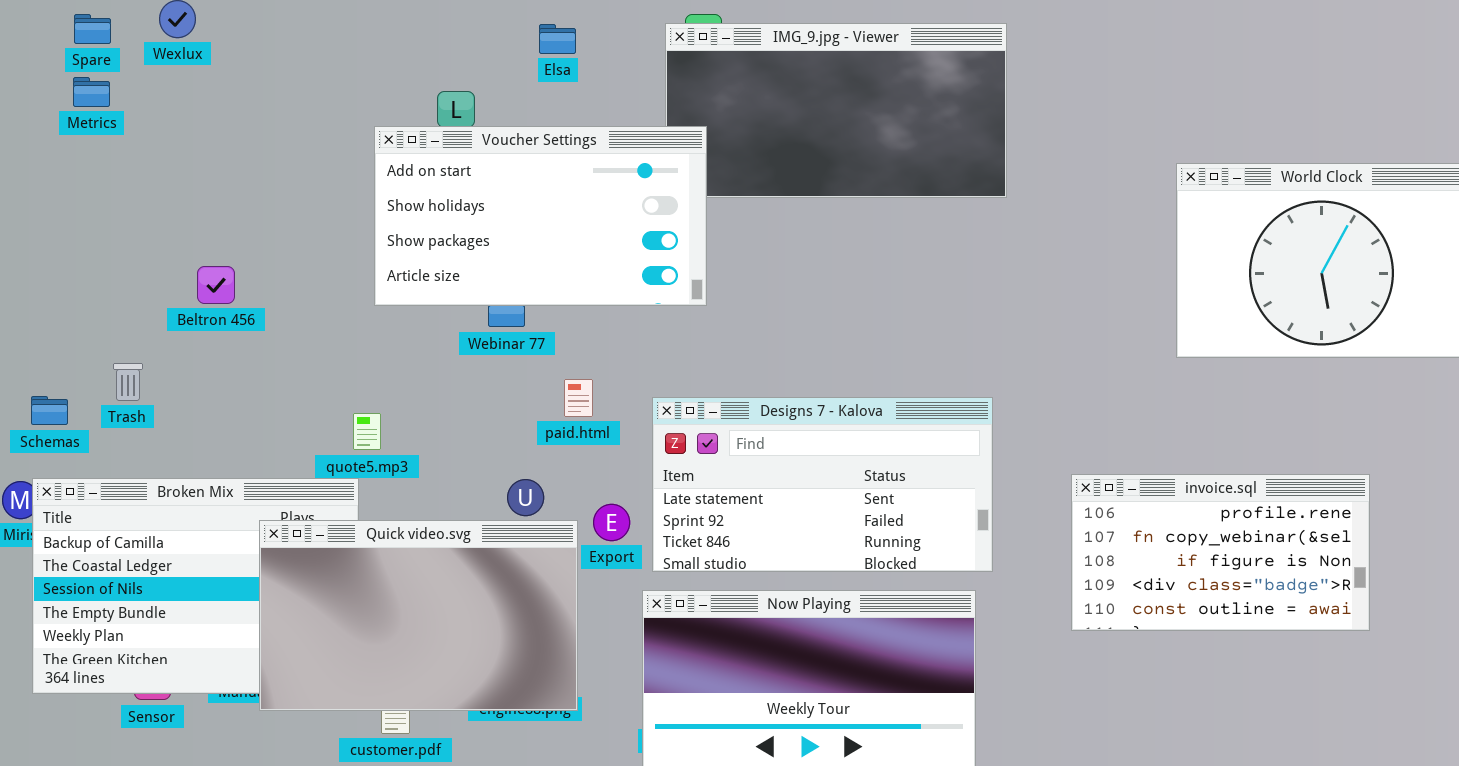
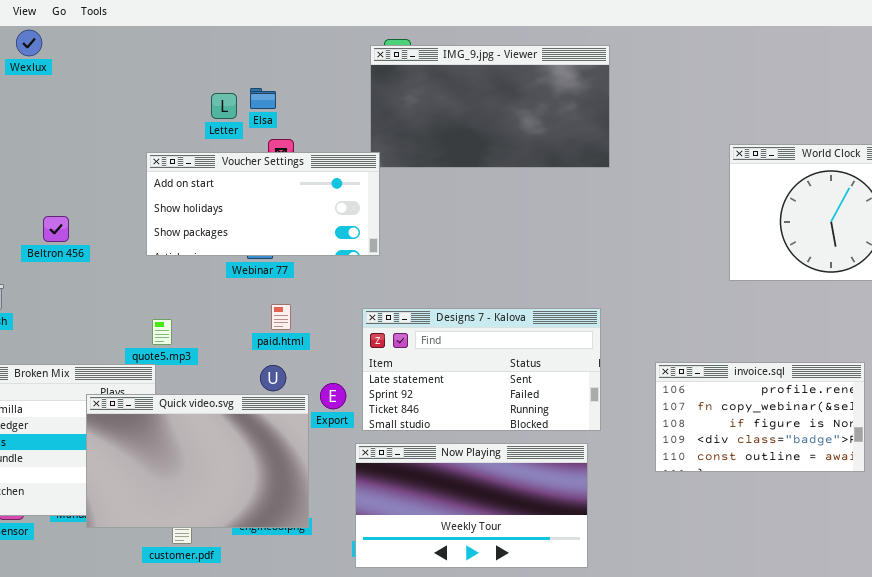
Elsa: [539,24,576,54] -> [250,88,276,109], moved
Voucher Settings: [374,126,707,306] -> [146,152,380,256], moved, resized
paid.html: [564,379,593,417] -> [271,304,291,330], moved

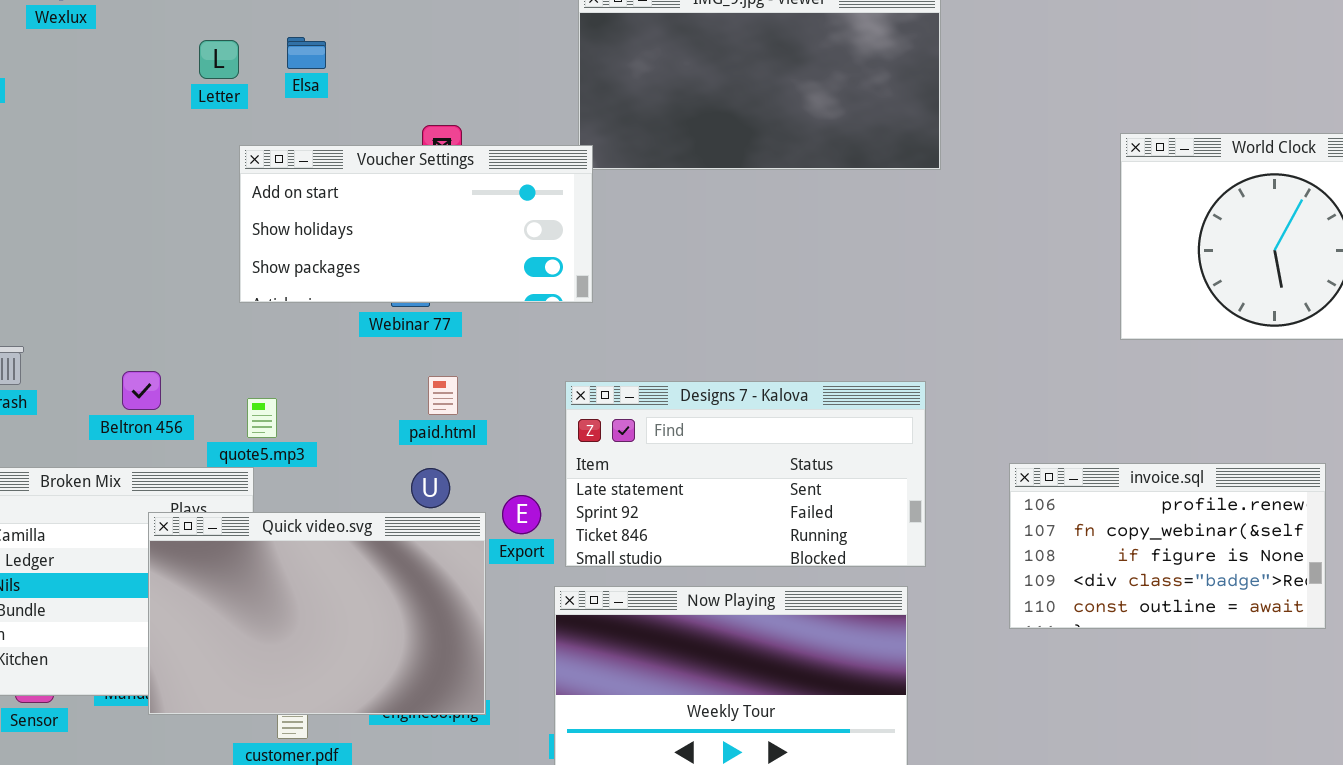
Elsa: [250,88,276,109] -> [287,37,326,69], moved
Letter: [211,93,237,119] -> [199,40,239,79], moved
Beltron 456: [43,216,69,242] -> [122,371,161,410], moved

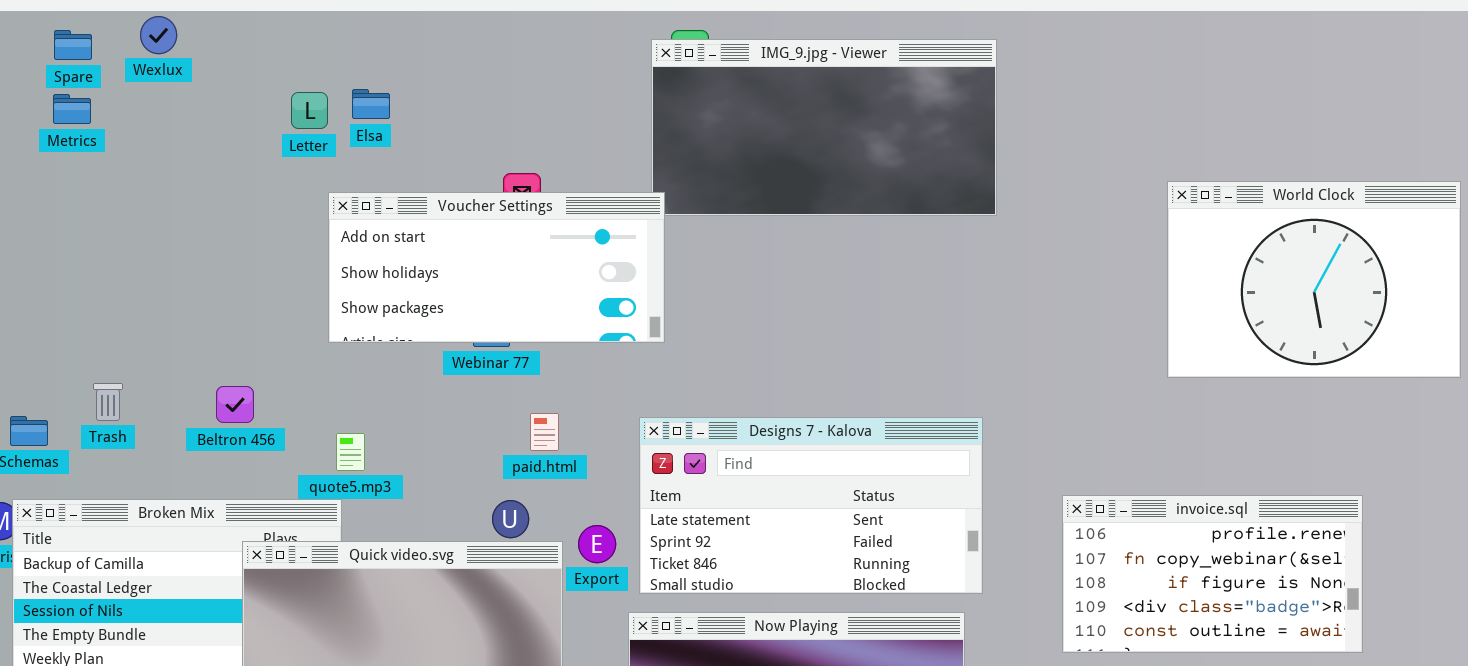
Elsa: [287,37,326,69] -> [352,89,390,119], moved
Beltron 456: [122,371,161,410] -> [216,386,254,423], moved
paid.html: [428,376,458,415] -> [530,413,559,451], moved

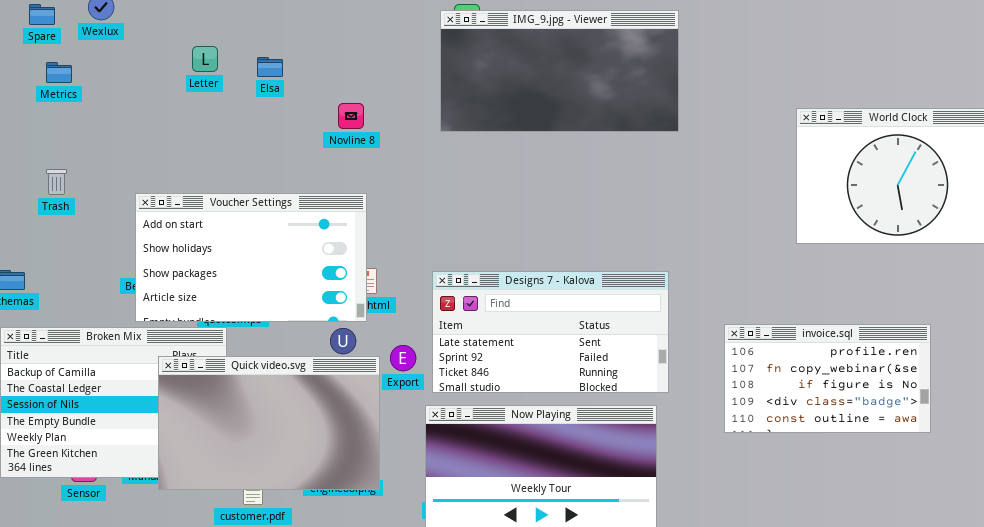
Elsa: [352,89,390,119] -> [257,57,283,77], moved
Metrics: [53,94,91,124] -> [46,62,72,83], moved
Voucher Settings: [328,192,665,343] -> [135,193,367,322], moved, resized
Trash: [93,383,123,421] -> [46,169,67,195], moved

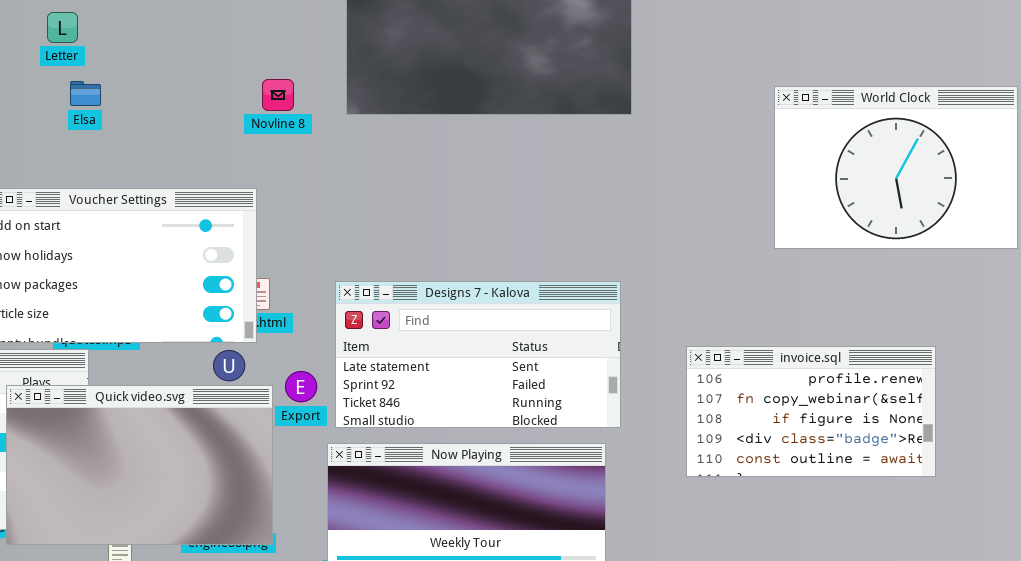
Elsa: [257,57,283,77] -> [70,81,101,106], moved
Novline 8: [338,103,364,129] -> [262,79,294,111], moved

